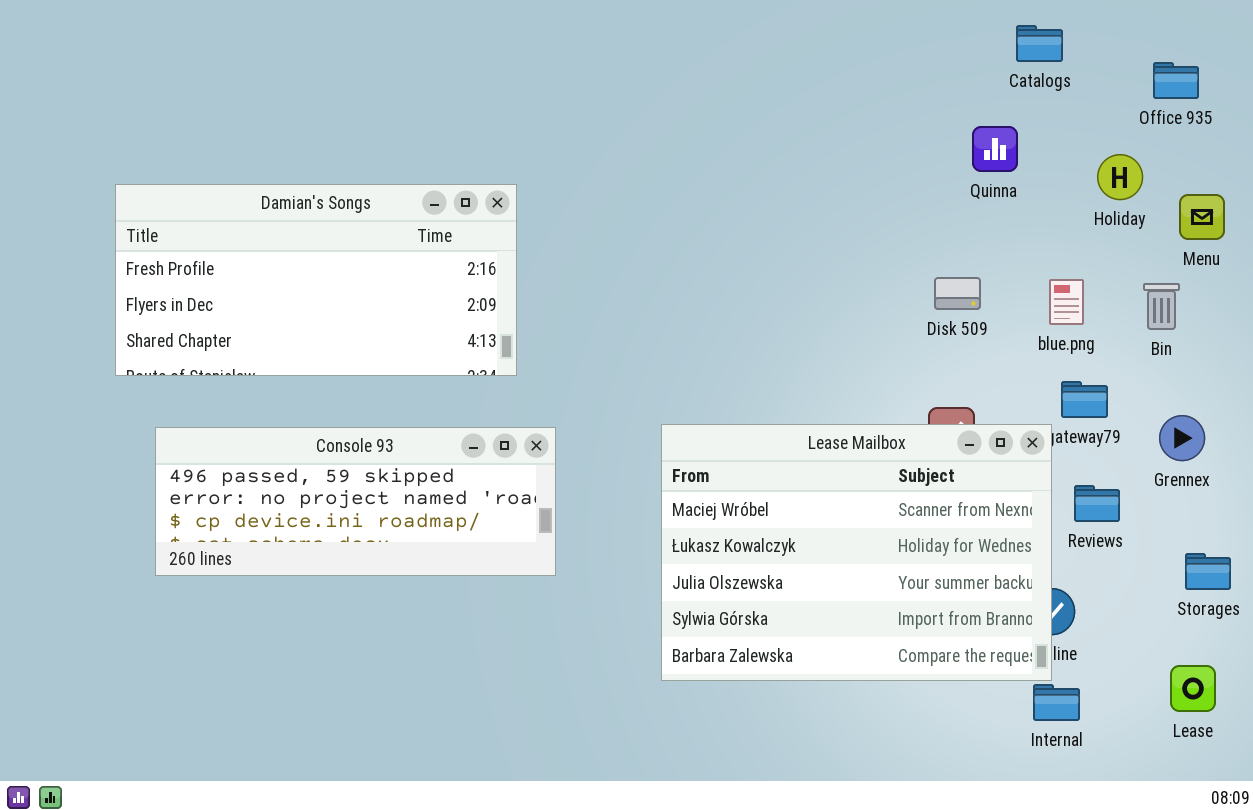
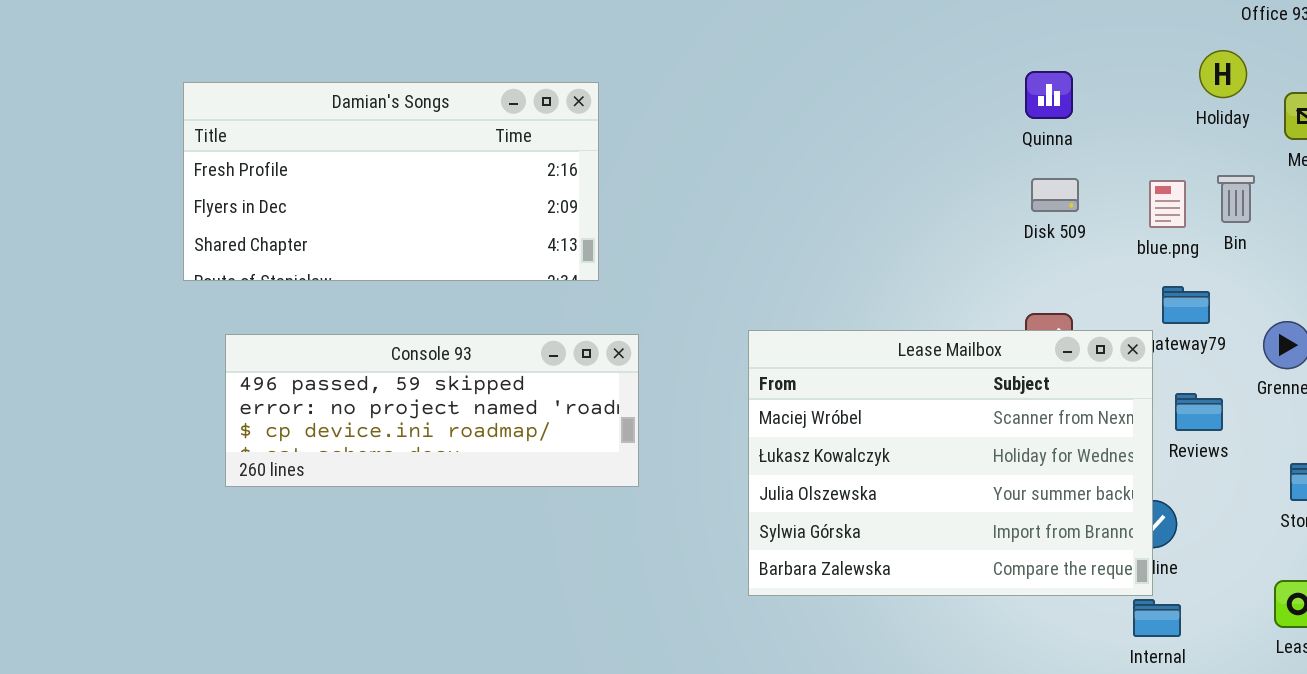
Quinna: [972,126,1018,172] -> [1025,71,1073,119], moved
Bin: [1143,283,1180,330] -> [1217,175,1255,223], moved

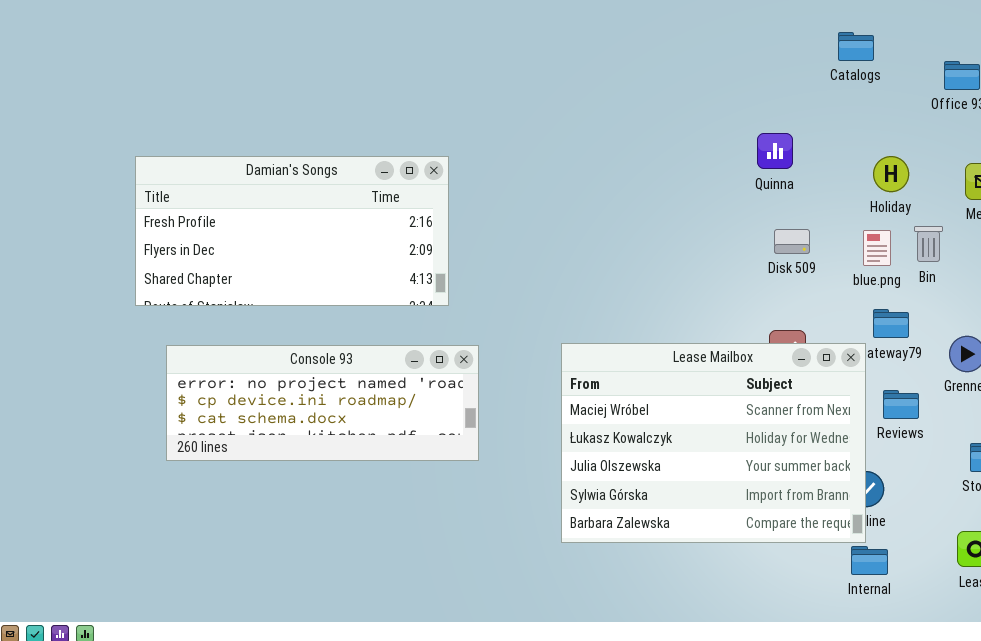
Holiday: [1199,50,1247,98] -> [873,156,909,192], moved
Quinna: [1025,71,1073,119] -> [757,133,793,169], moved
Console 93: [225,334,639,487] -> [166,345,479,461], scrolled down 1 row

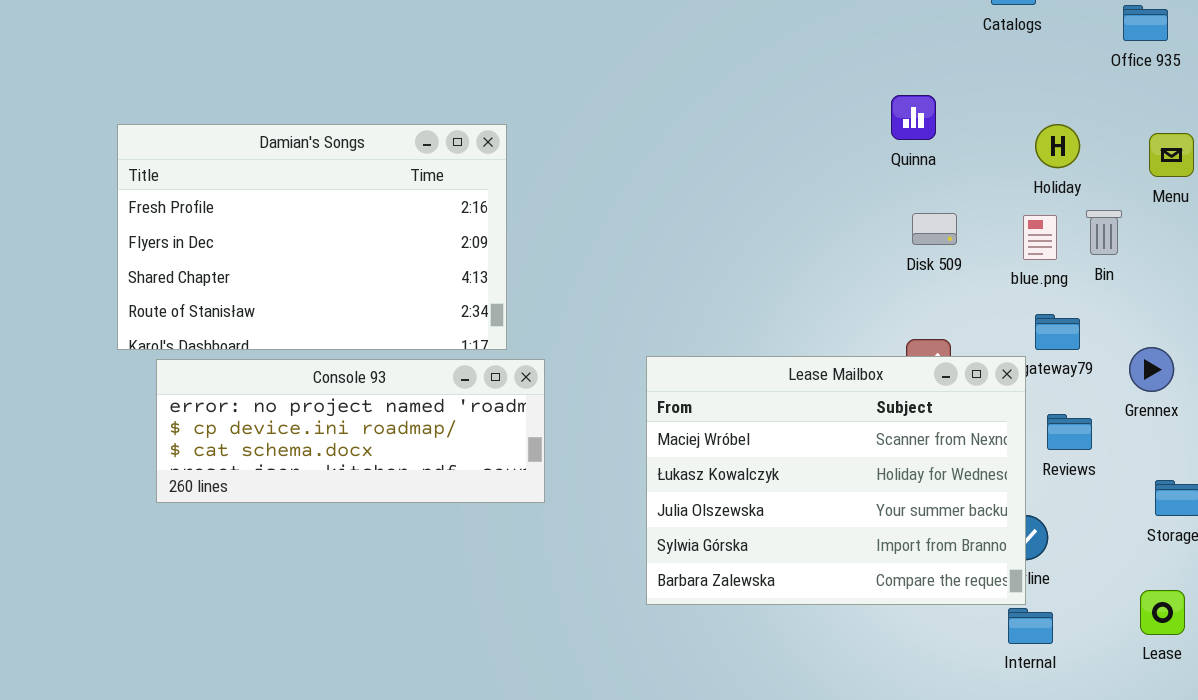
Damian's Songs: [135,156,449,306] -> [117,124,507,350], resized

